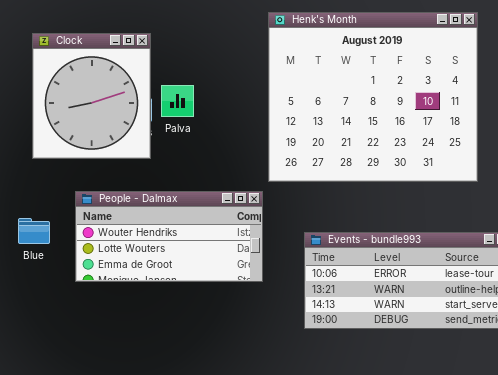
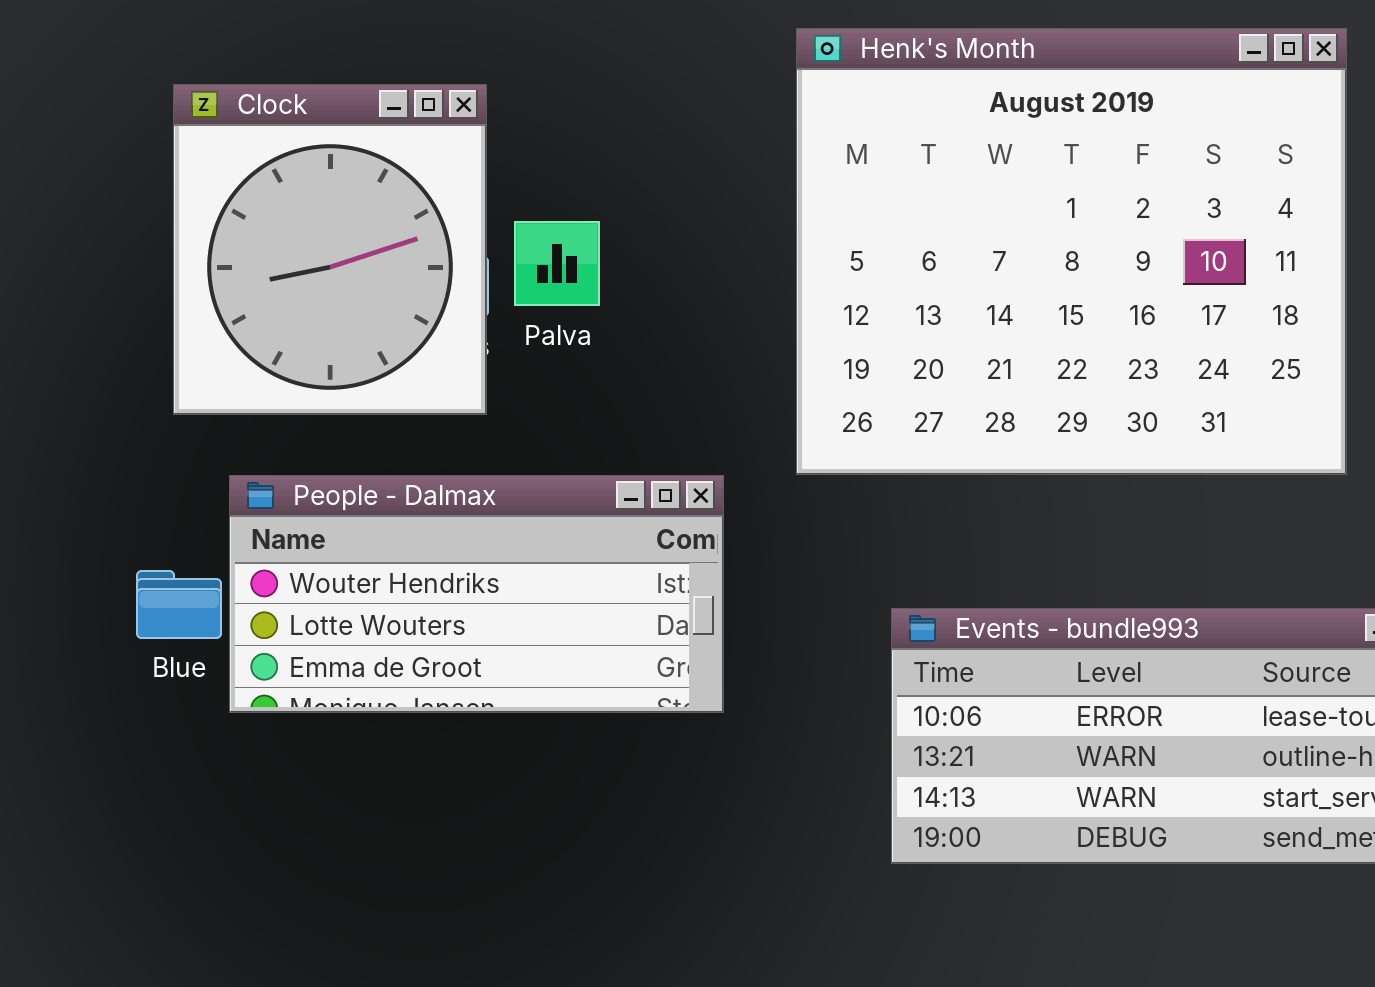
People - Dalmax: [75,191,263,282] -> [229,475,724,713], moved

